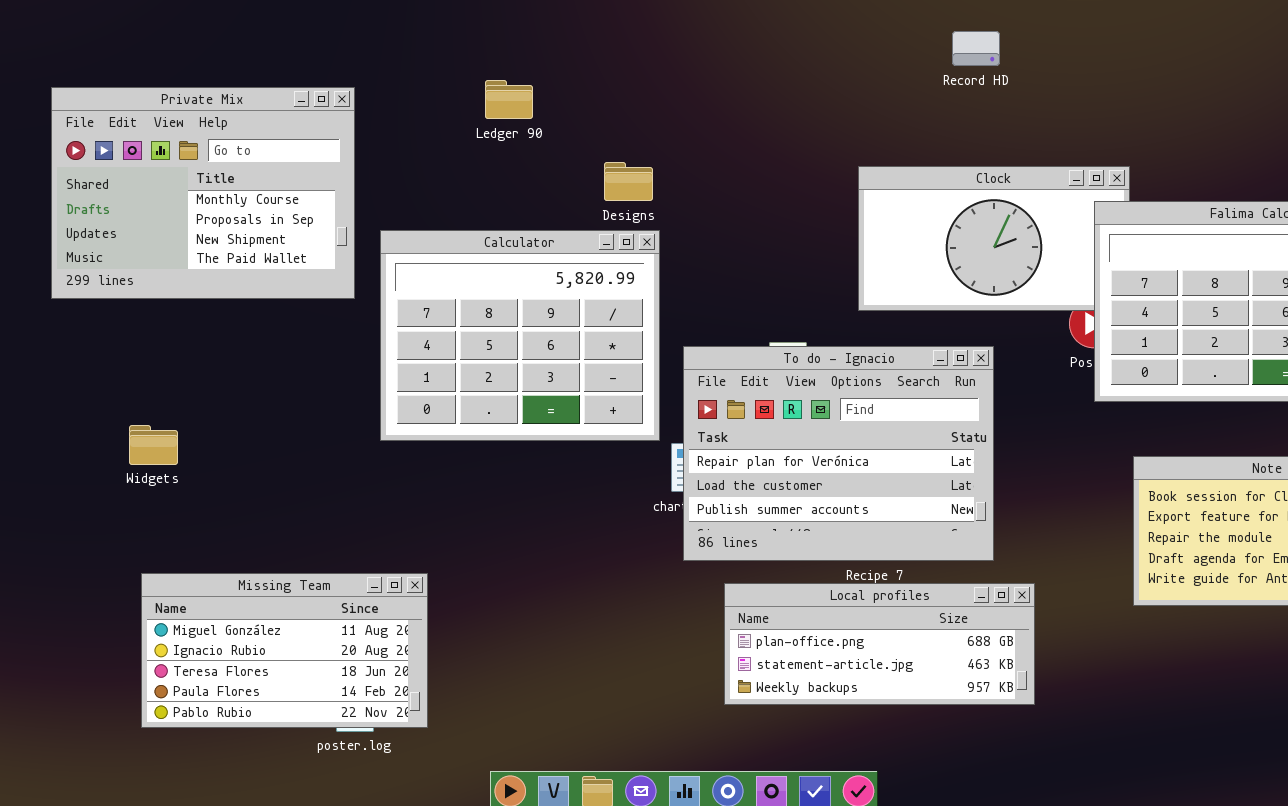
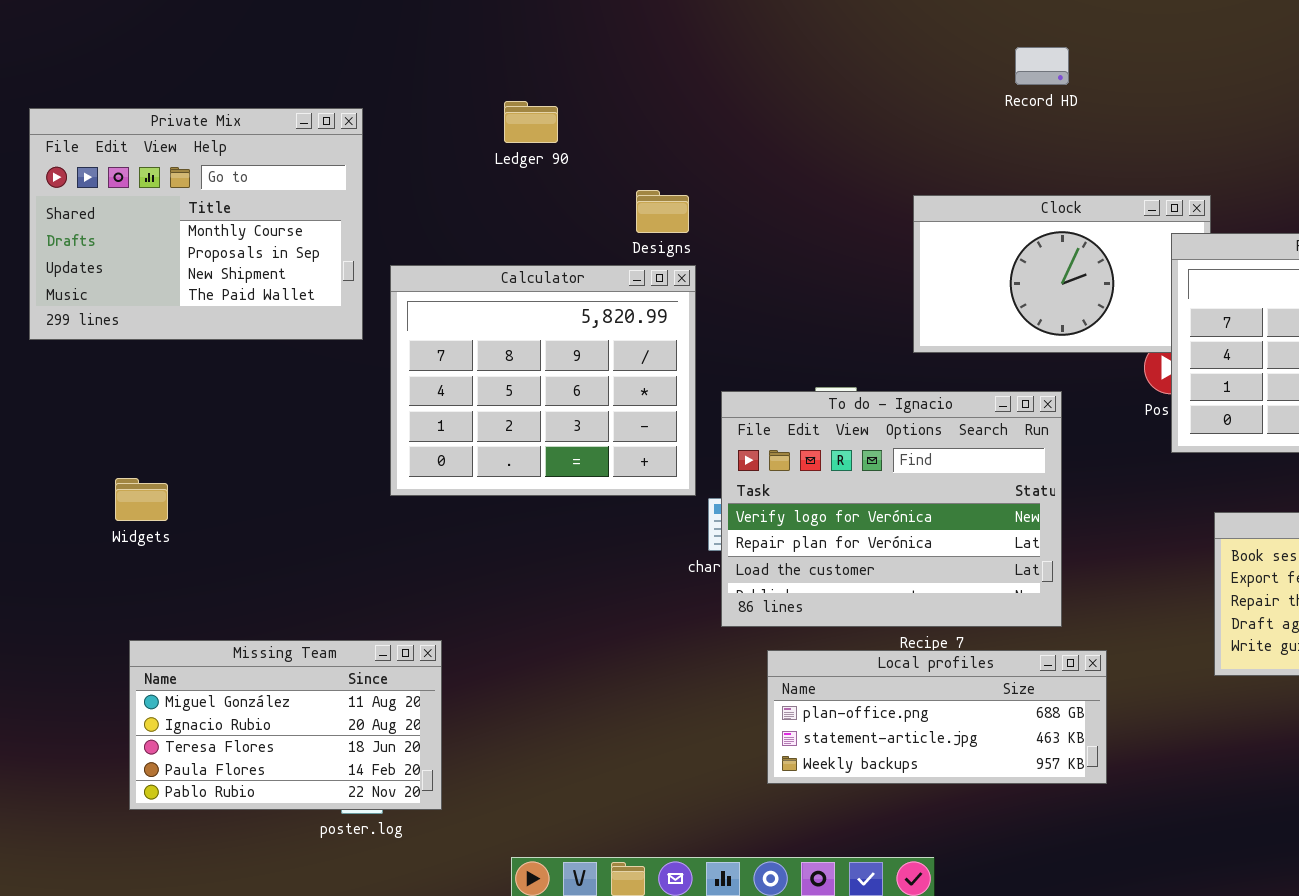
To do - Ignacio: [683,346,994,561] -> [721,391,1062,627], scrolled up 1 row

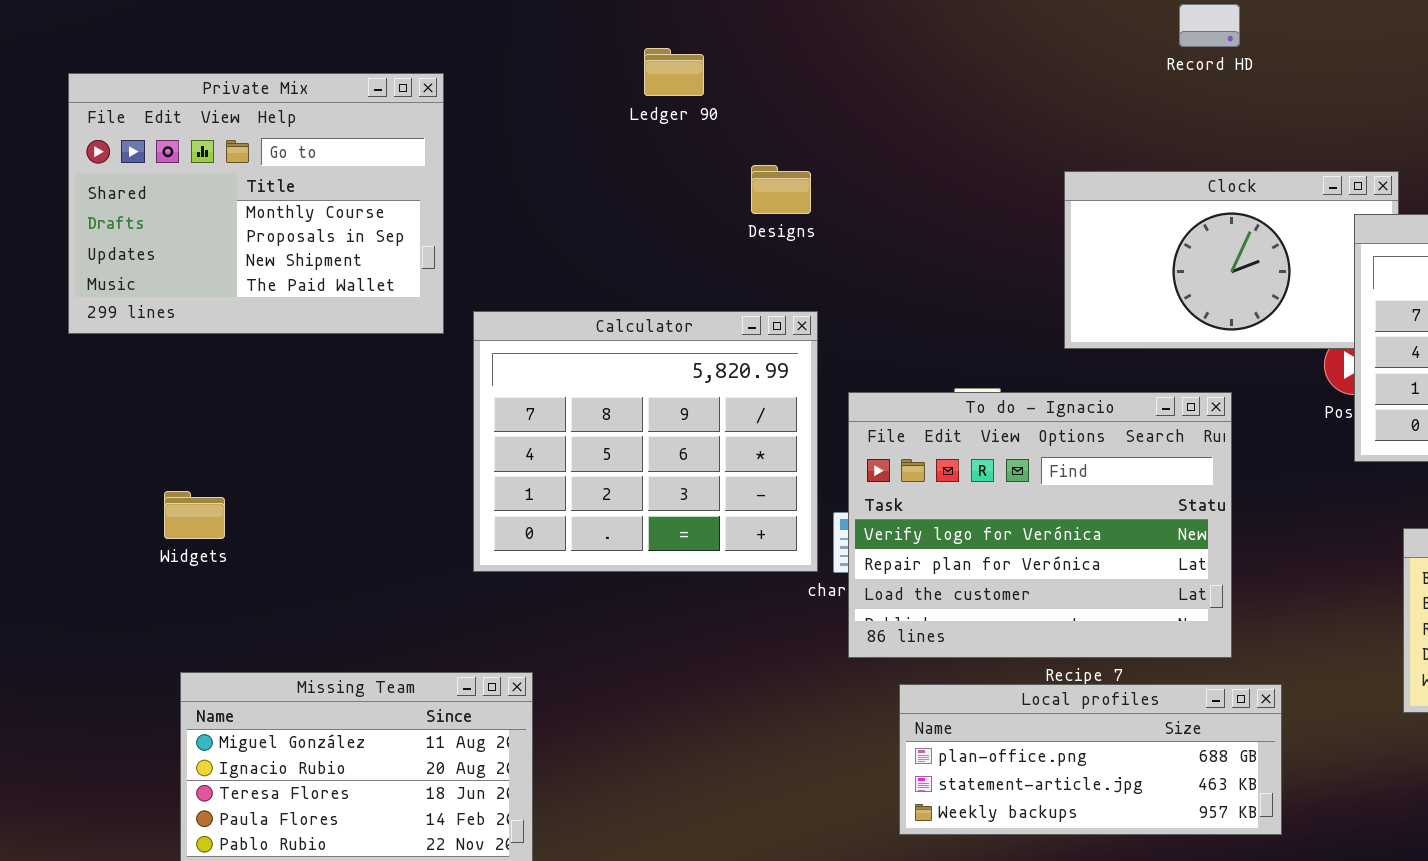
Ledger 90: [504,101,558,143] -> [644,48,704,96], moved
Calculator: [390,265,696,496] -> [473,311,818,572], moved

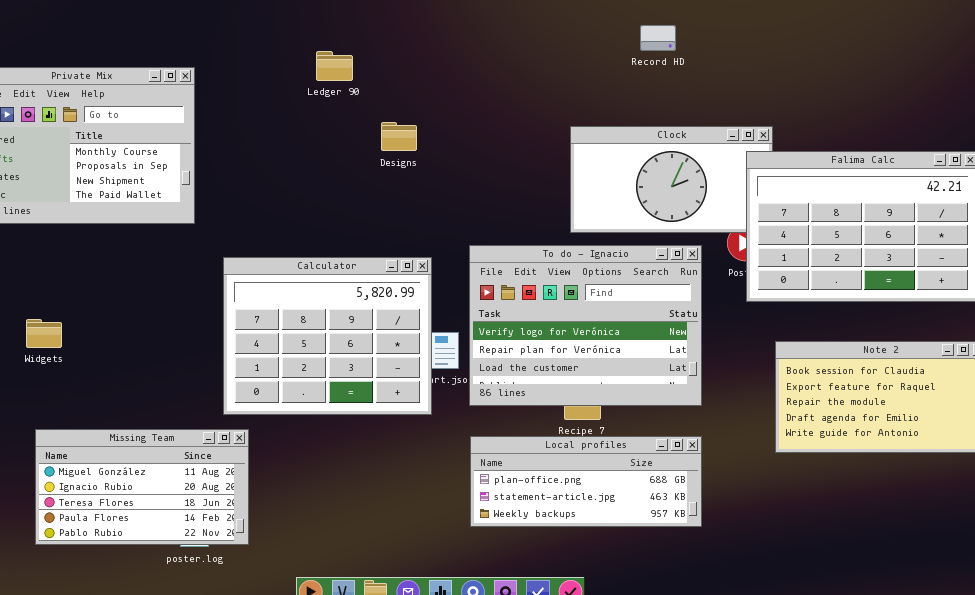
Calculator: [473,311,818,572] -> [223,257,432,415], moved
To do - Ignacio: [848,392,1232,658] -> [469,245,702,406], moved

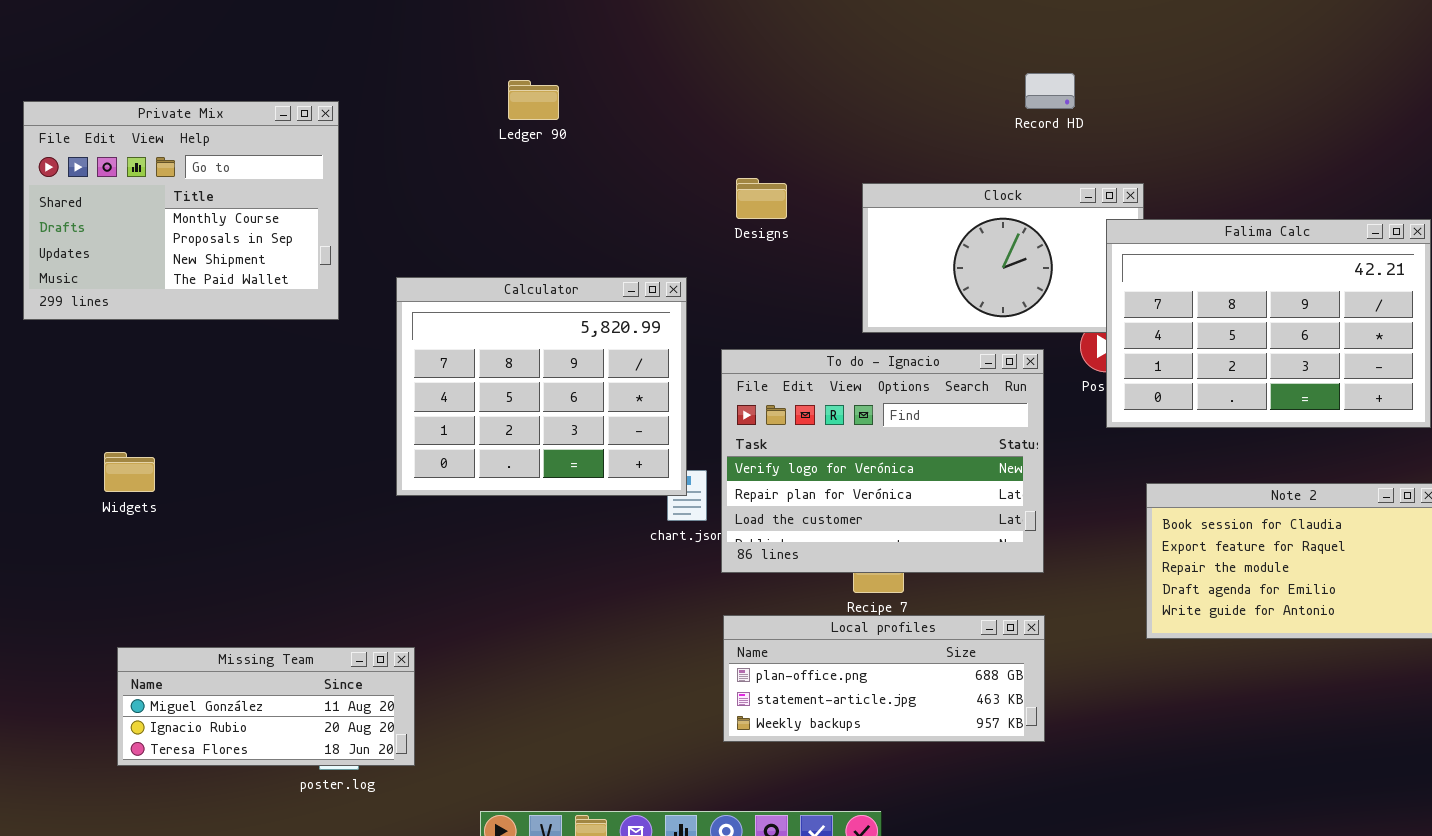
Record HD: [640,25,676,51] -> [1025,73,1075,109], moved
Designs: [381,122,417,151] -> [736,178,787,219], moved
Calculator: [223,257,432,415] -> [396,277,687,496], moved
Missing Team: [35,429,249,545] -> [117,647,415,766], resized

